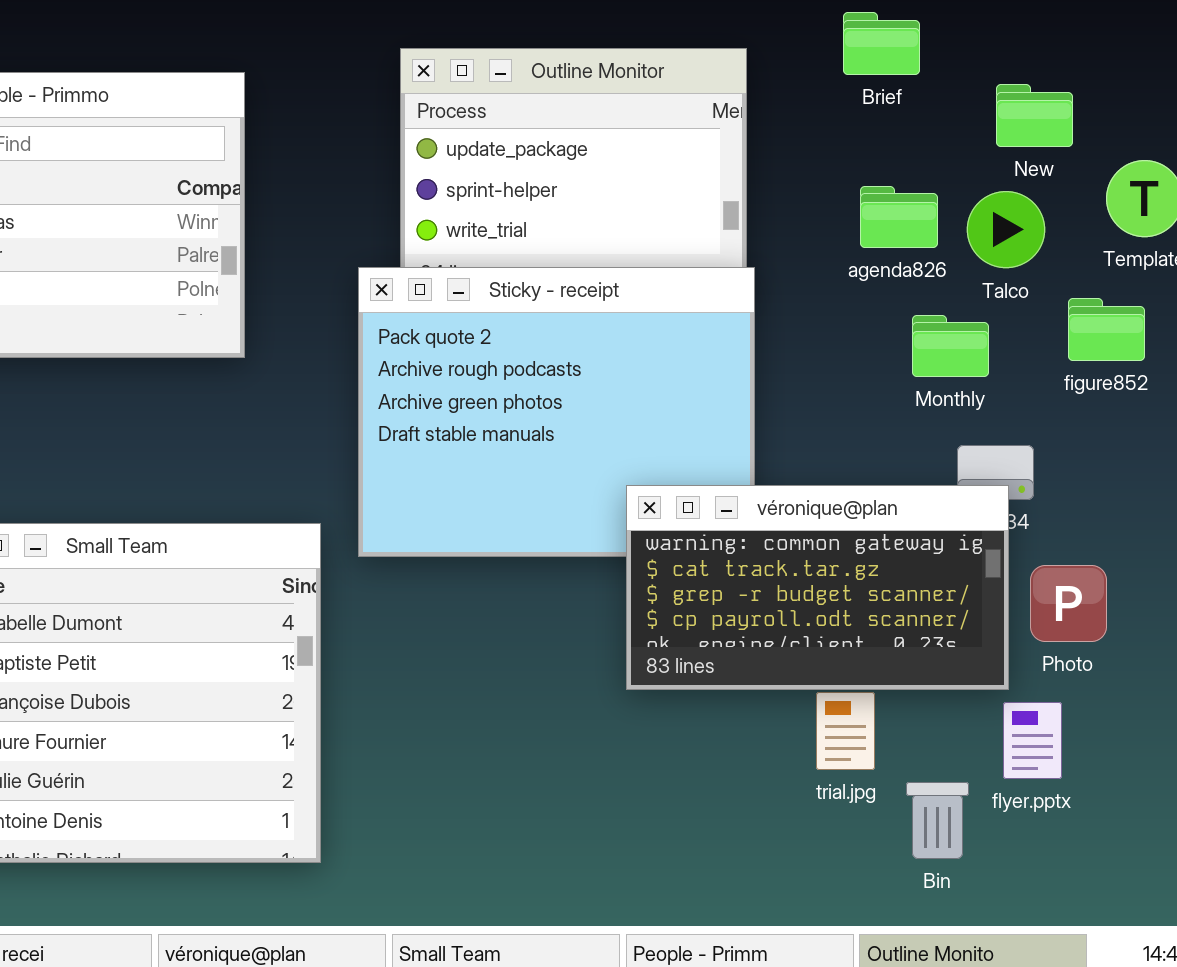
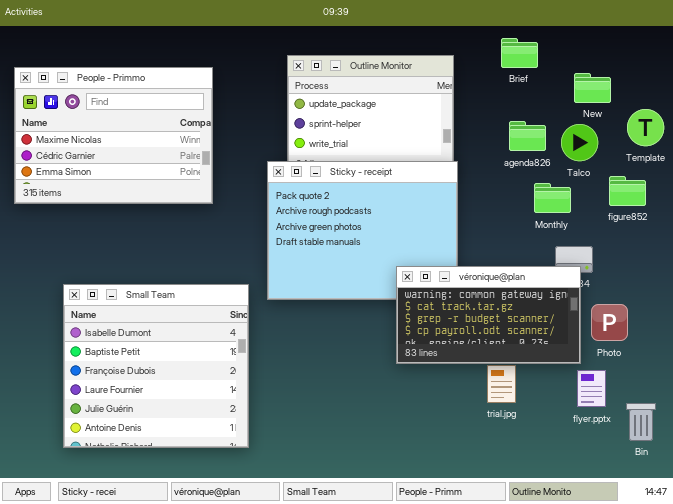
Bin: [906,782,969,859] -> [626,403,656,441], moved

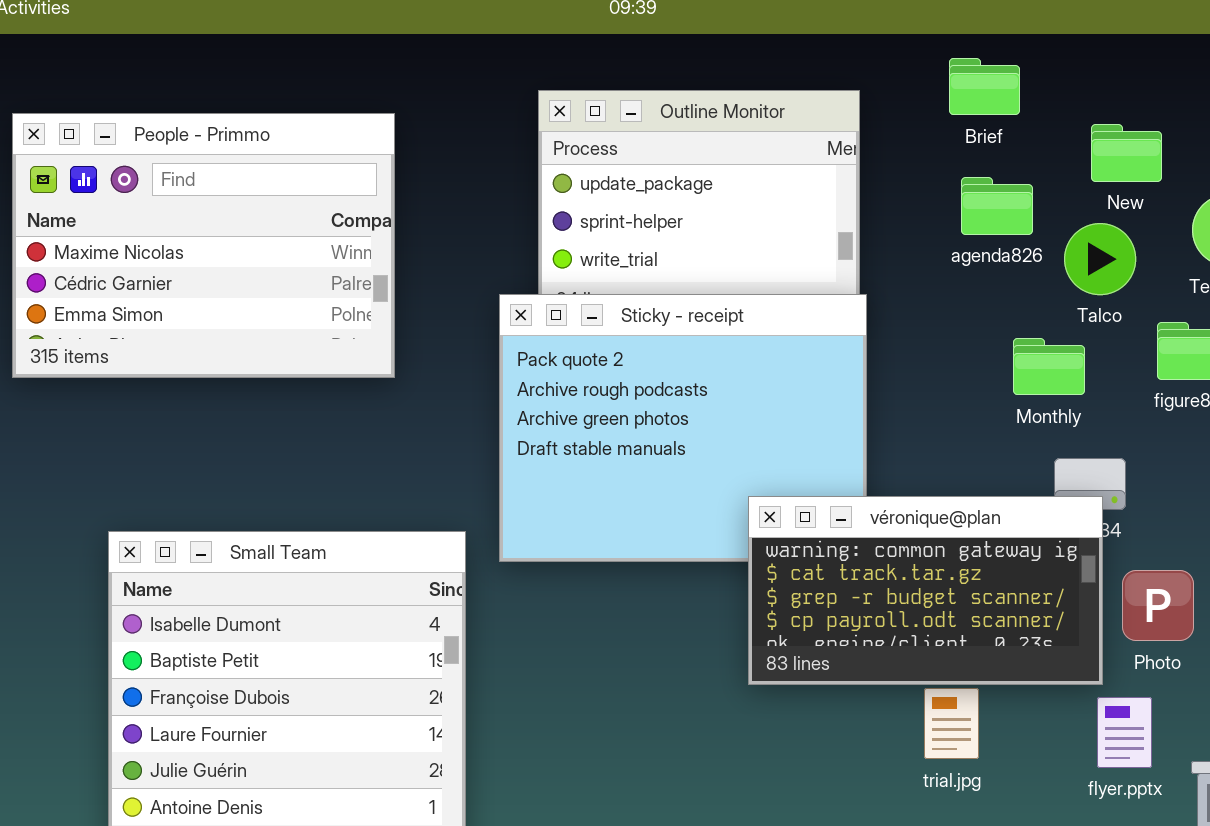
agenda826: [509,121,546,151] -> [961,177,1033,235], moved

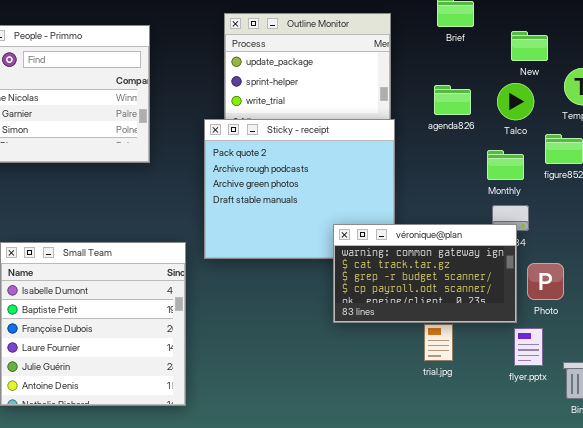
agenda826: [961,177,1033,235] -> [434,85,471,115], moved
Monthly: [1013,338,1085,395] -> [487,150,524,180], moved

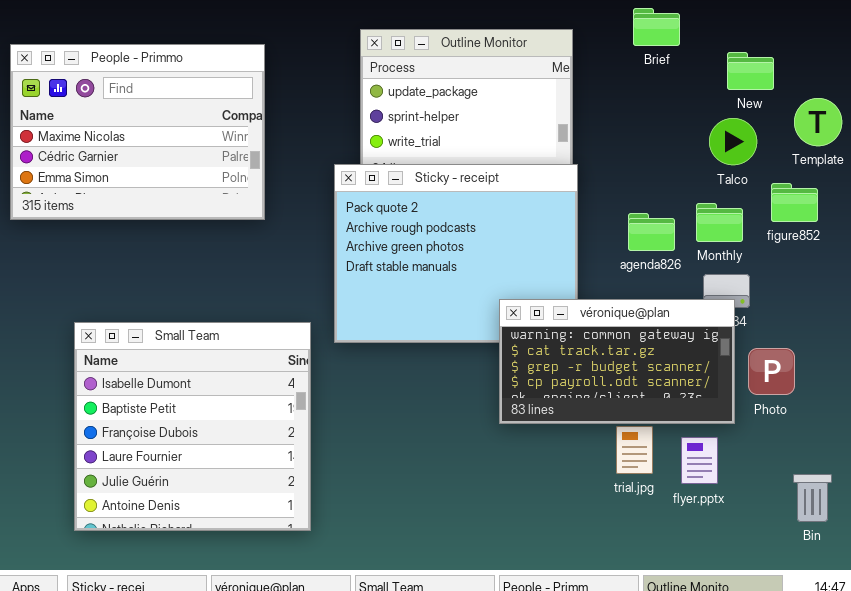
agenda826: [434,85,471,115] -> [628,213,675,251], moved
flyer.pptx: [514,328,543,366] -> [681,437,718,484], moved

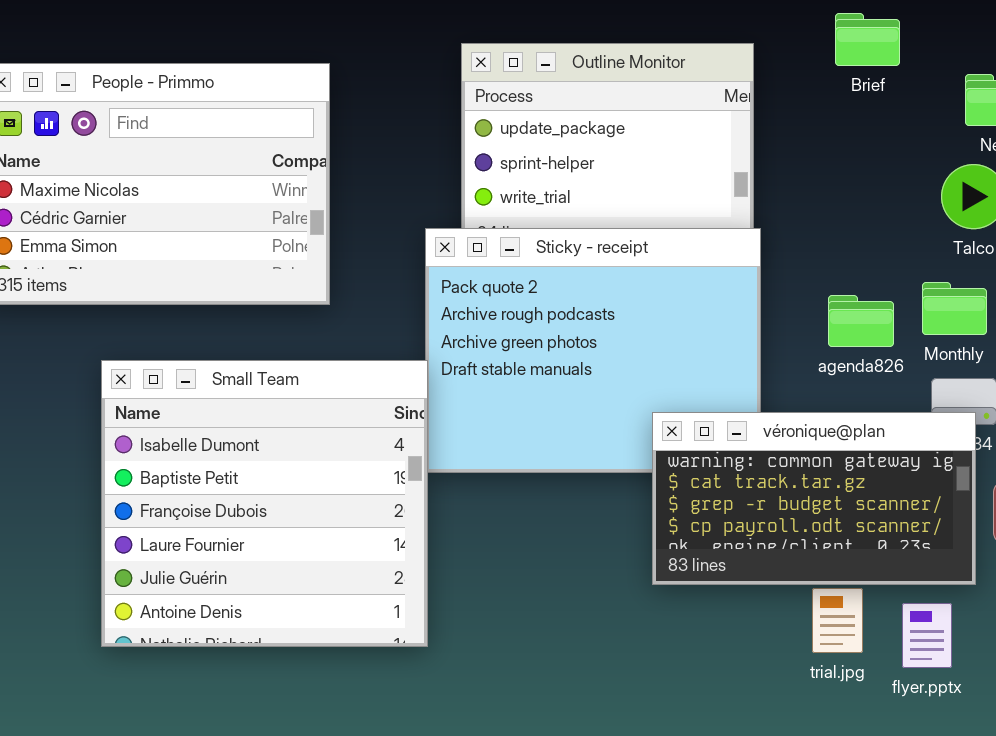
Small Team: [74,322,311,531] -> [101,360,428,647], moved

